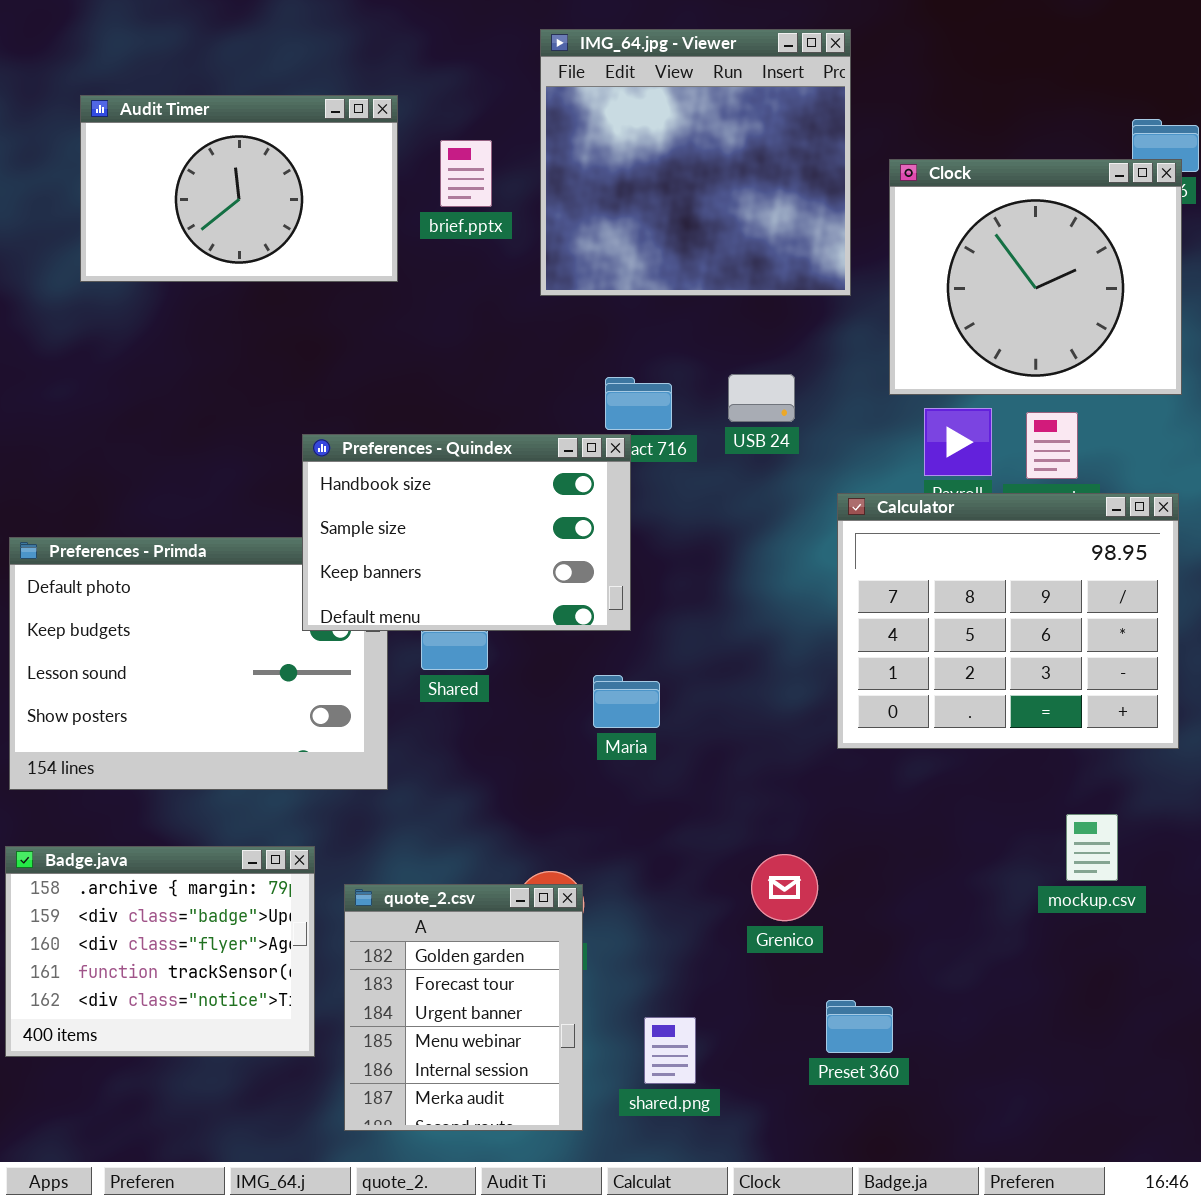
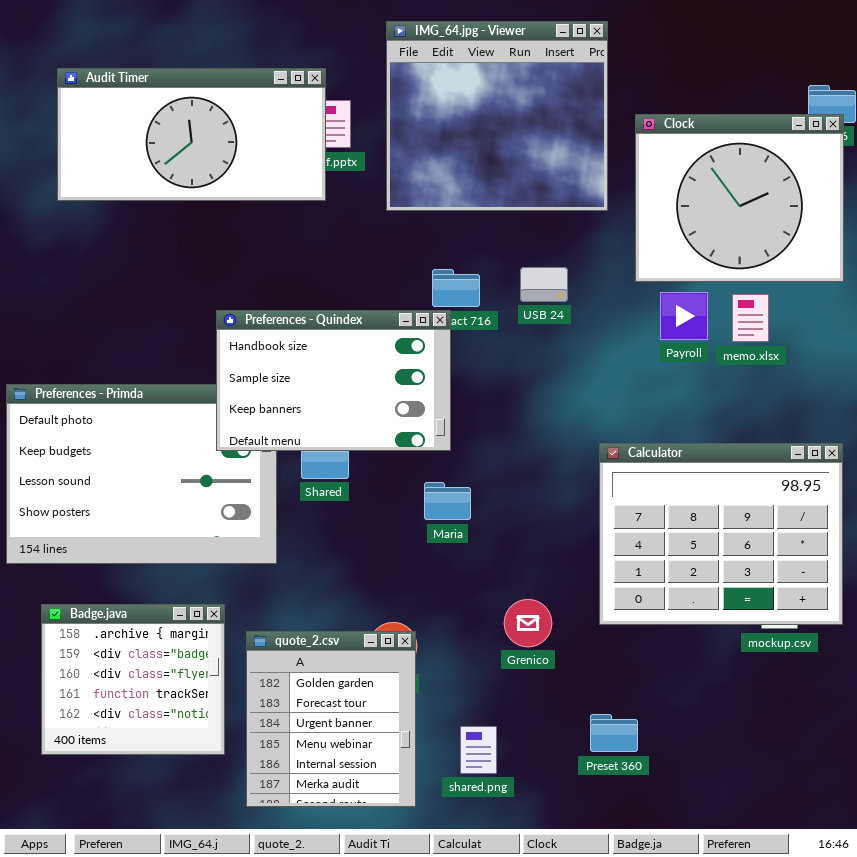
Audit Timer: [80,95,398,282] -> [57,68,326,201], resized
Calculator: [837,493,1179,749] -> [599,443,843,625], moved
Badge.java: [5,846,315,1057] -> [41,604,225,755], resized
Grenico: [751,854,818,921] -> [504,599,552,647], moved

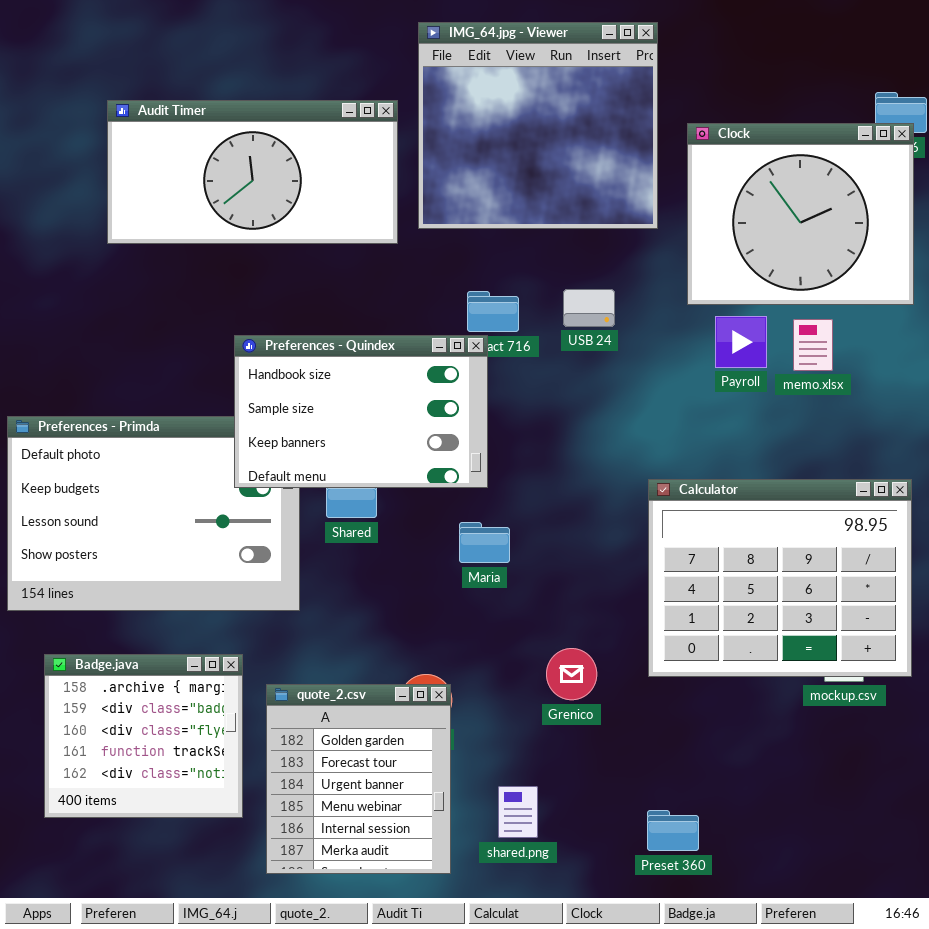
Audit Timer: [57,68,326,201] -> [107,100,398,244], moved
Preset 360: [590,714,638,752] -> [647,810,699,851], moved

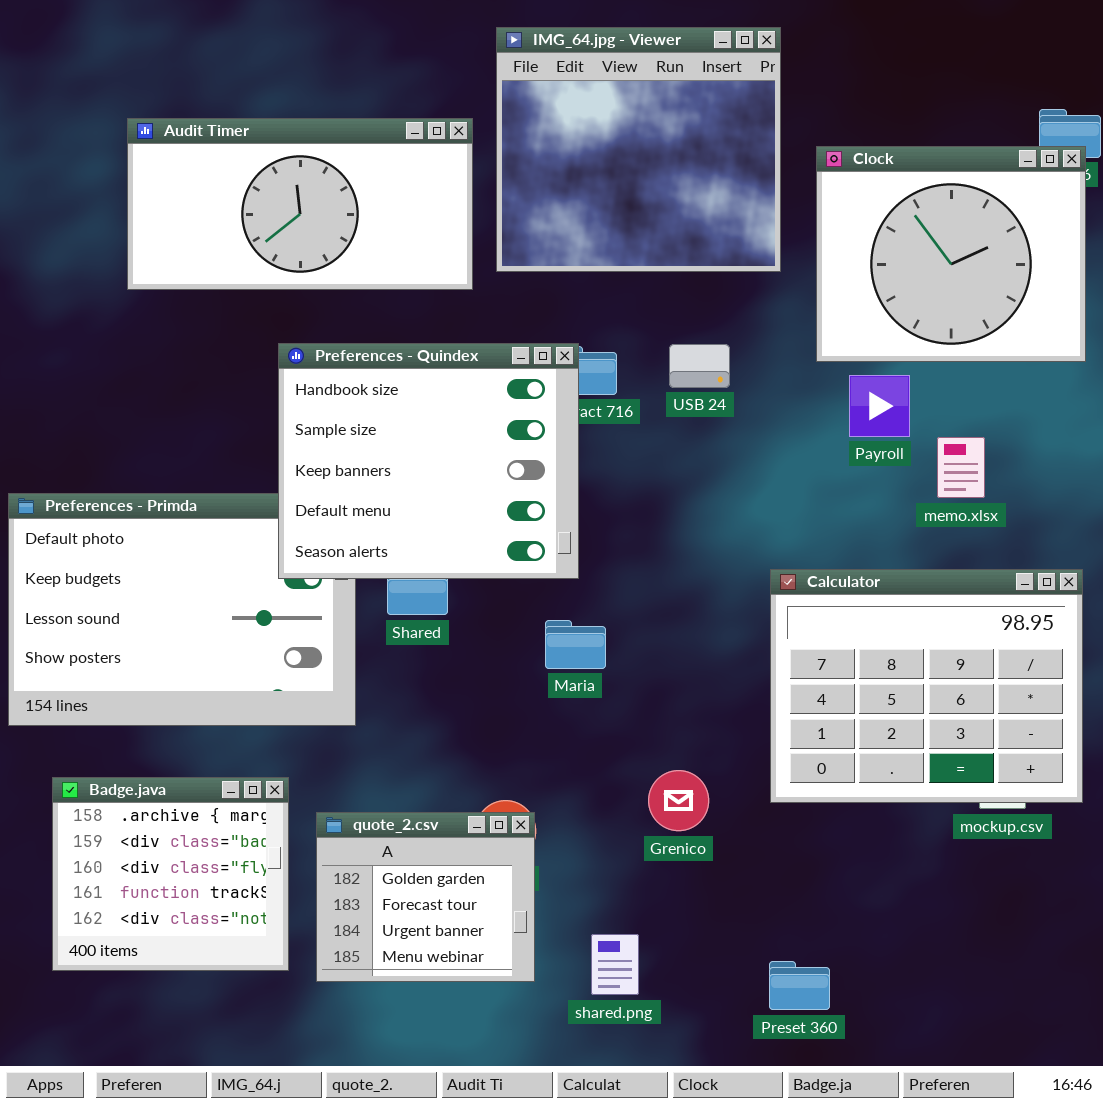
memo.xlsx: [793,319,833,371] -> [937,437,985,498], moved
Preferences - Quindex: [234,335,488,488] -> [278,343,579,579], resized
quote_2.csv: [266,684,451,874] -> [316,812,535,982], resized

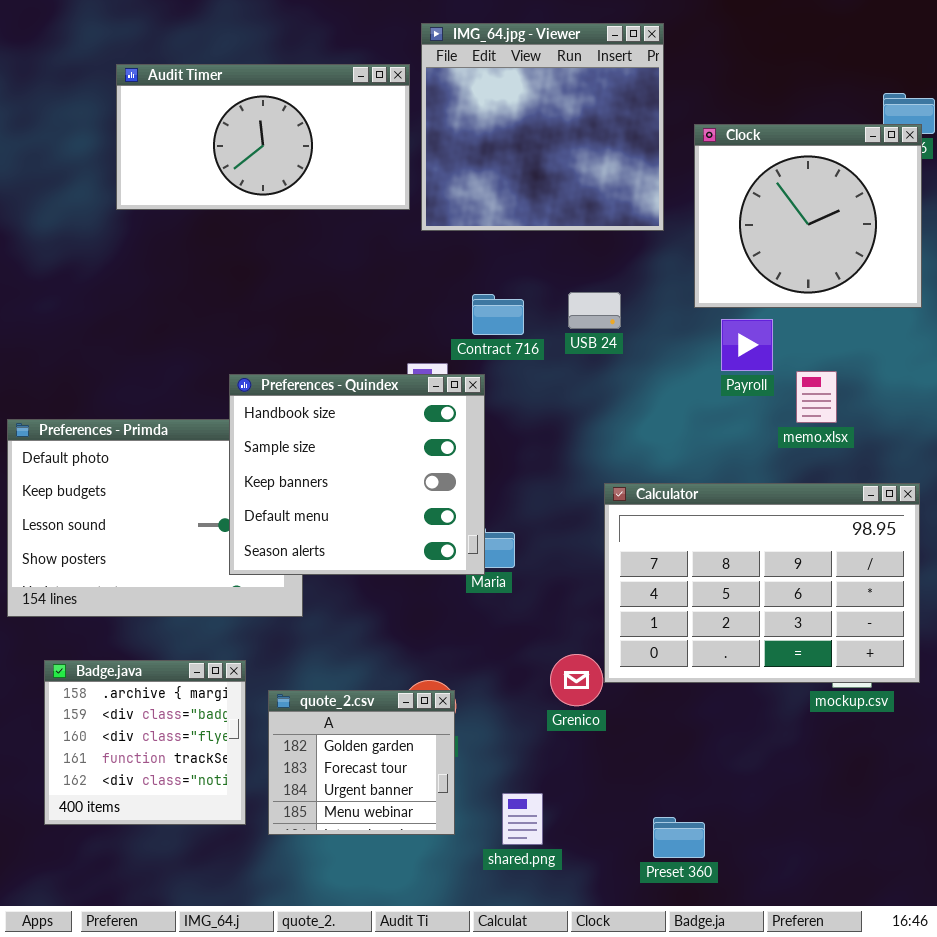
Audit Timer: [127,118,473,290] -> [116,64,410,210], moved
Preferences - Quindex: [278,343,579,579] -> [229,374,485,575], moved
Calculator: [770,569,1083,803] -> [604,483,920,683], resized

